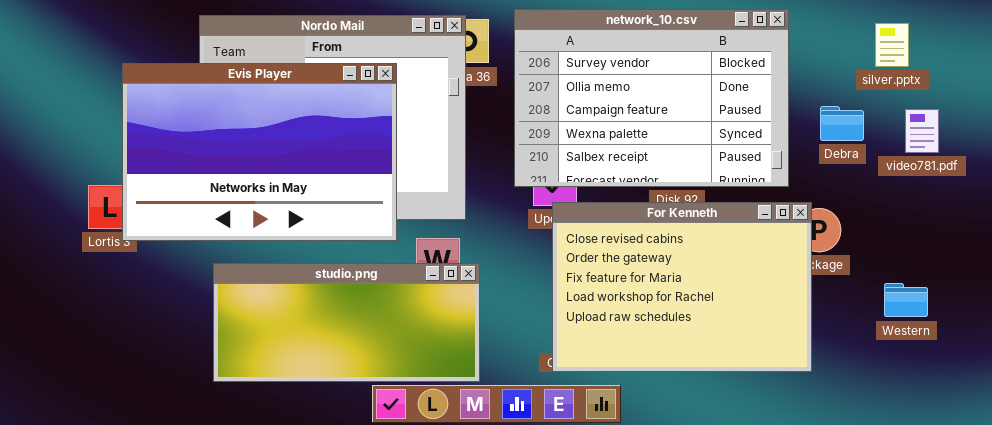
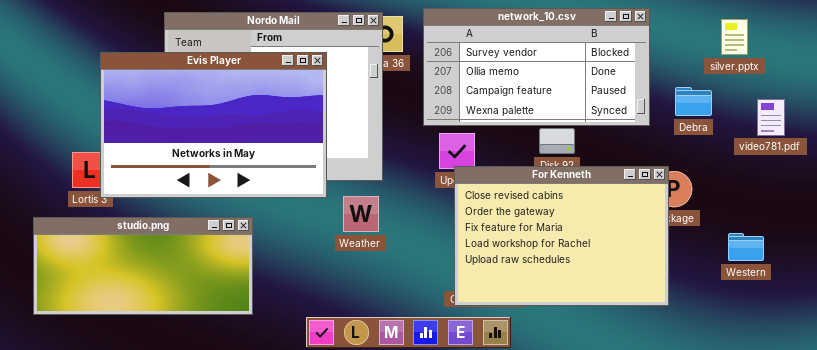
network_10.csv: [514,9,789,187] -> [423,8,650,126], resized
video781.pdf: [905,109,939,153] -> [757,99,785,136], moved
studio.png: [213,263,480,382] -> [33,217,253,315], moved

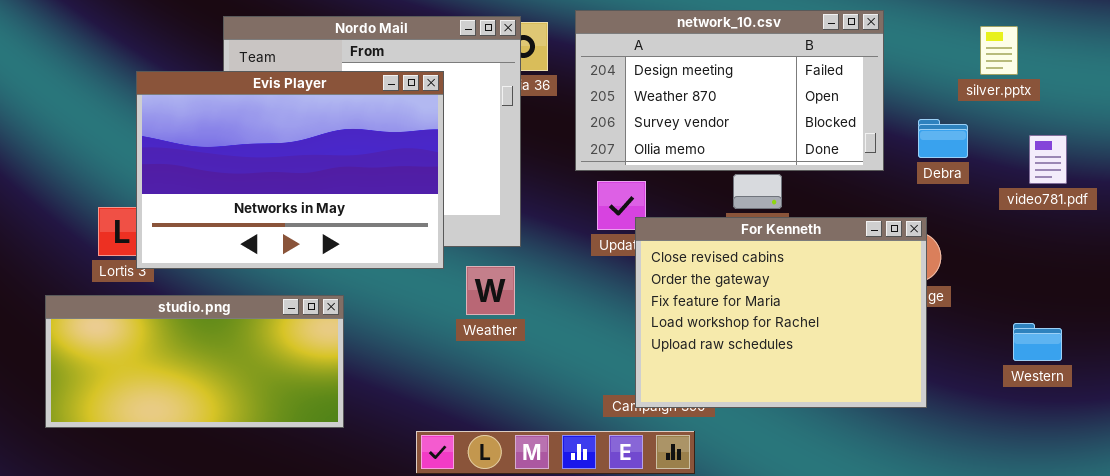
network_10.csv: [423,8,650,126] -> [575,10,884,171], scrolled up 2 rows
For Kenneth: [454,166,669,306] -> [635,217,927,408], moved
Western: [728,233,764,261] -> [1013,323,1062,361], moved

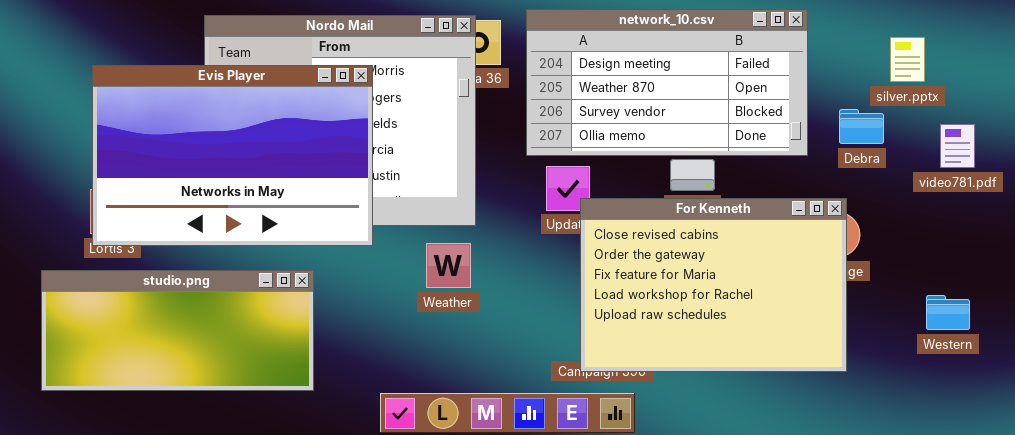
silver.pptx: [980,26,1018,75] -> [890,37,925,82], moved
Evis Player: [136,71,444,269] -> [92,65,373,246], moved

